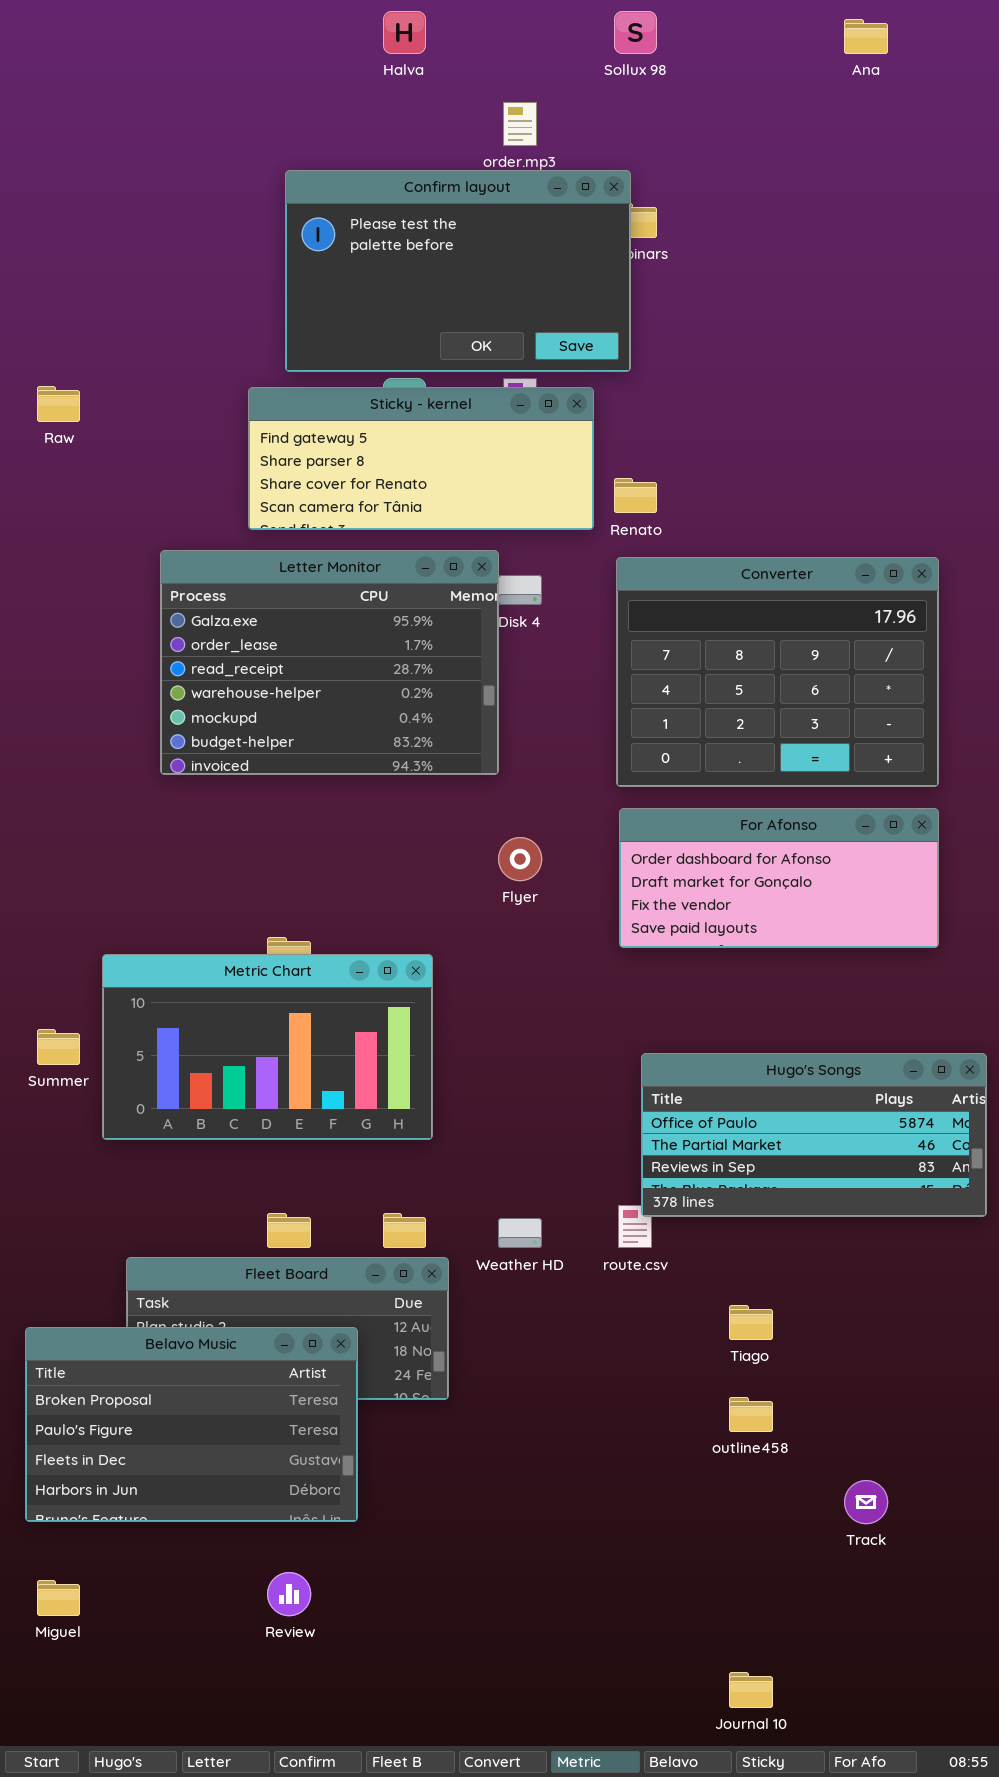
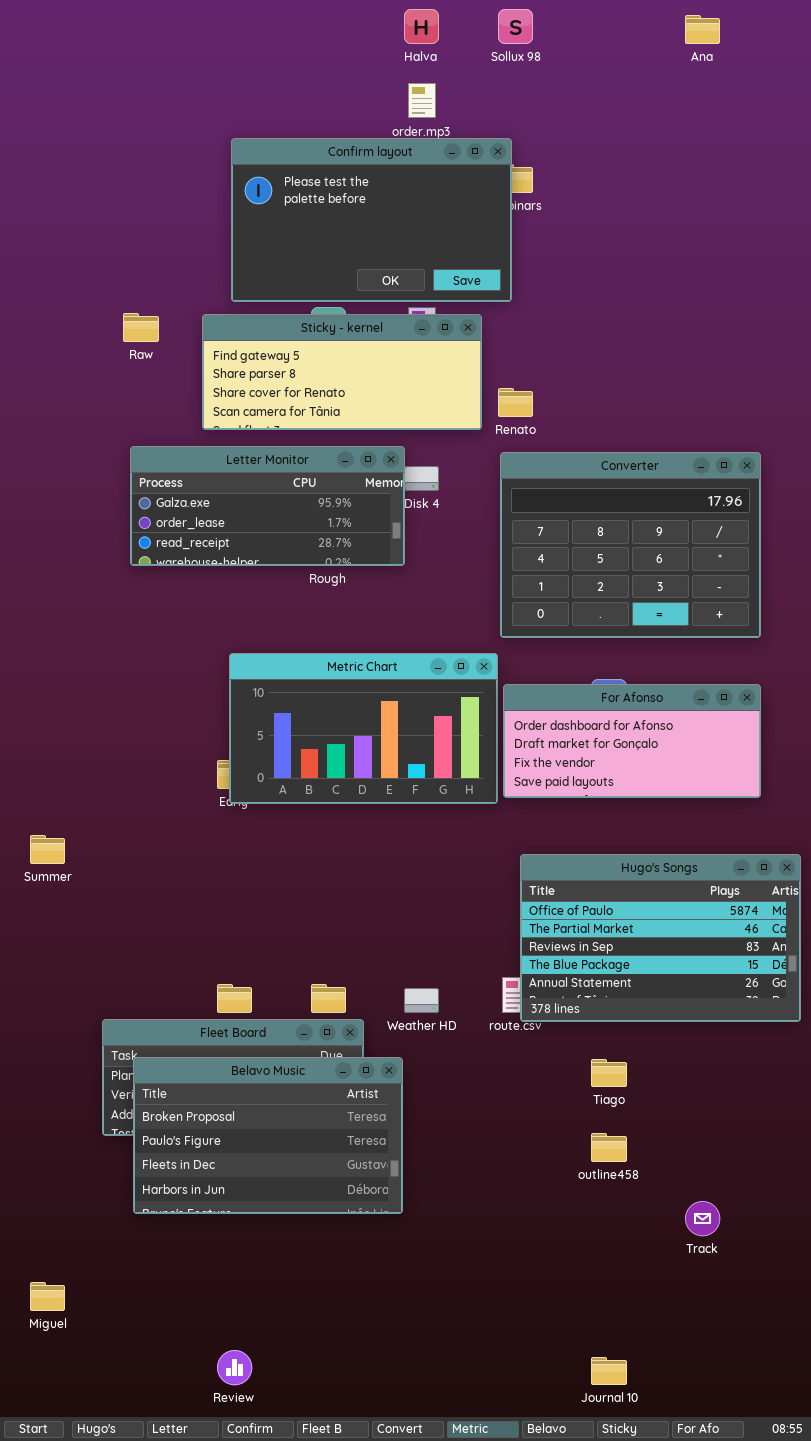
Halva: [383,11,426,54] -> [404,9,439,44], moved
Raw: [37,386,80,422] -> [123,313,159,342], moved
Letter Monitor: [160,550,499,775] -> [130,446,405,566], resized
For Afonso: [619,808,939,948] -> [503,684,761,798], moved
Metric Chart: [102,954,433,1140] -> [229,653,498,804], moved
Hugo's Songs: [641,1053,987,1217] -> [520,854,801,1022], resized
Belavo Music: [25,1327,358,1522] -> [133,1057,403,1214], moved
Review: [267,1572,311,1616] -> [217,1350,252,1385], moved

